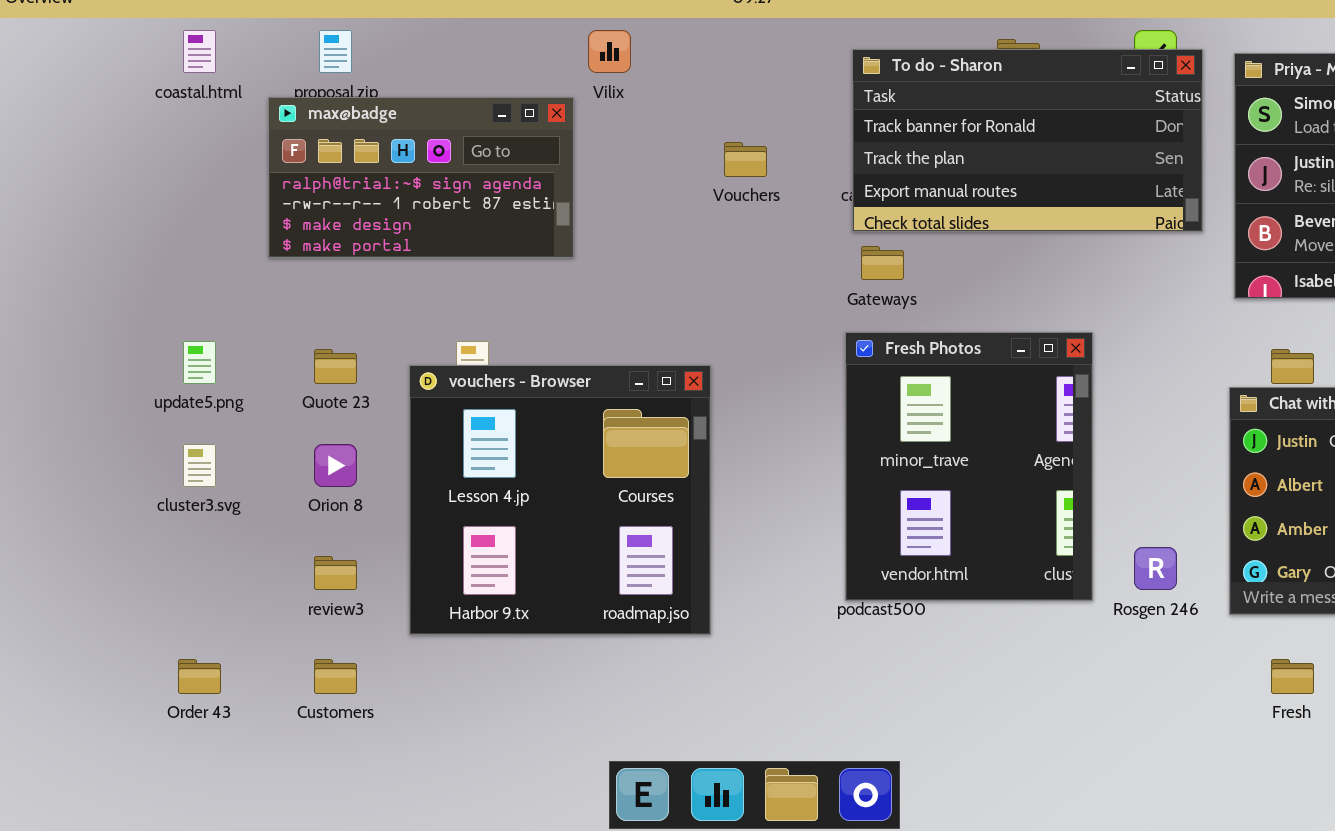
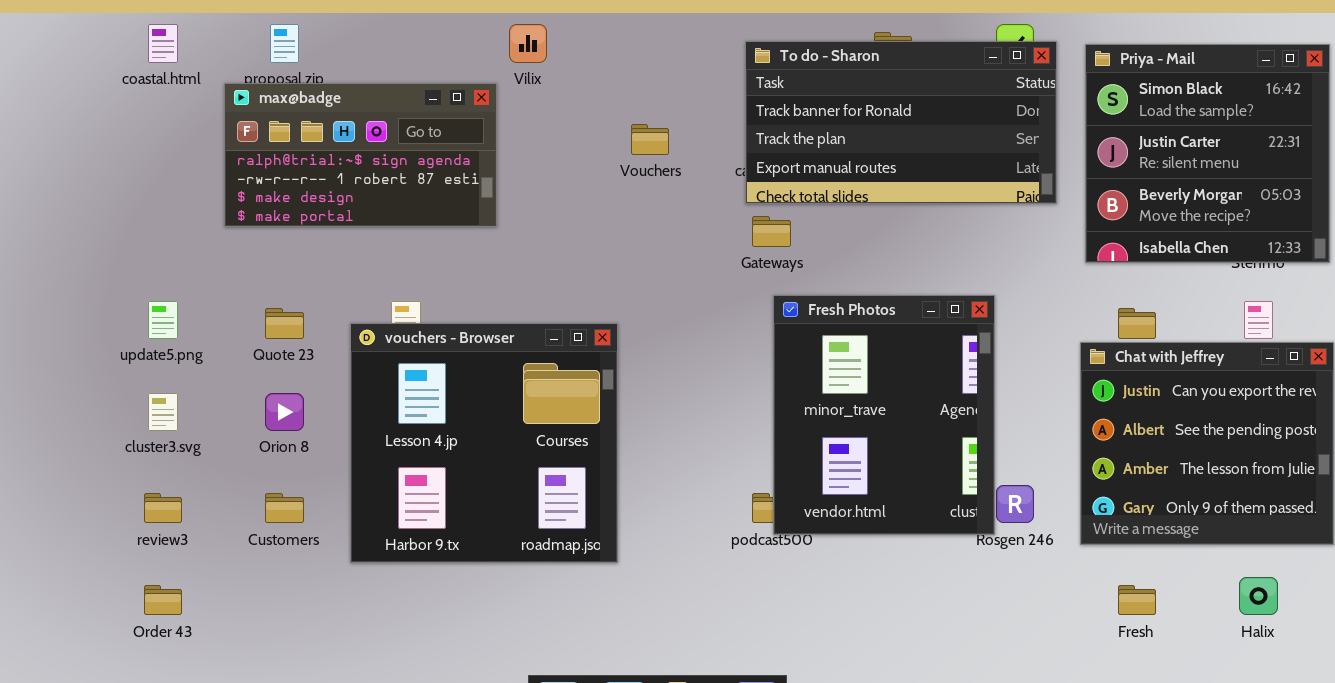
Fresh Photos: [845,332,1093,601] -> [773,295,995,535], moved
review3: [314,556,357,590] -> [144,493,182,523], moved
Customers: [314,659,357,694] -> [265,493,304,523], moved

